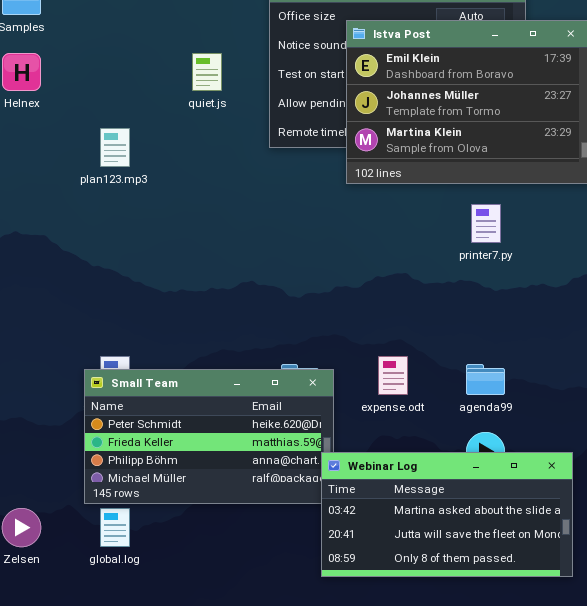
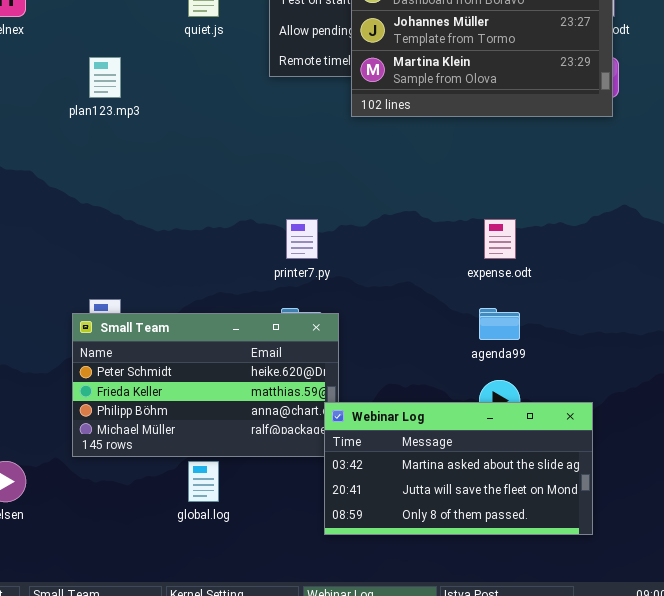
printer7.py: [471,204,501,243] -> [286,219,318,259], moved
expense.odt: [378,356,408,395] -> [484,219,516,259], moved
global.log: [100,508,130,547] -> [188,461,219,502], moved

